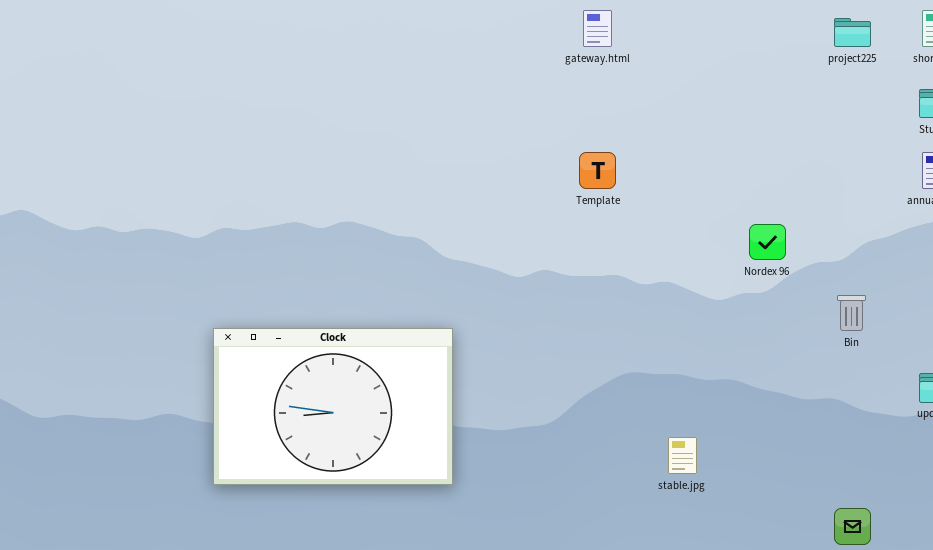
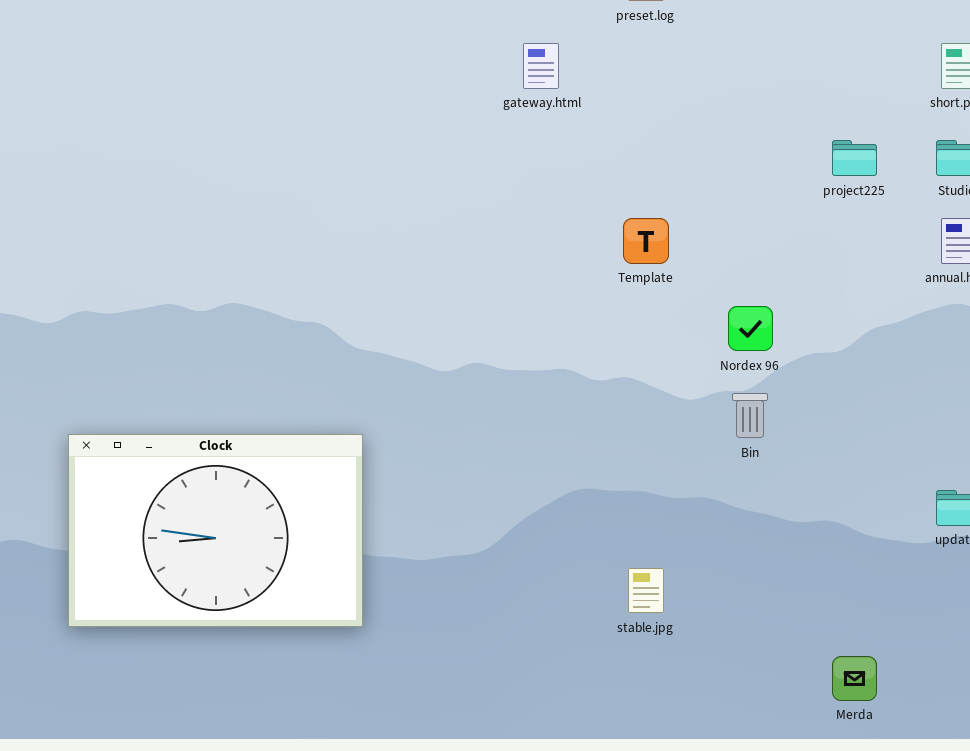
project225: [834,18,871,47] -> [832,140,877,176], moved
Template: [579,152,616,189] -> [623,218,669,264], moved
Bin: [837,295,866,331] -> [732,393,768,438], moved

